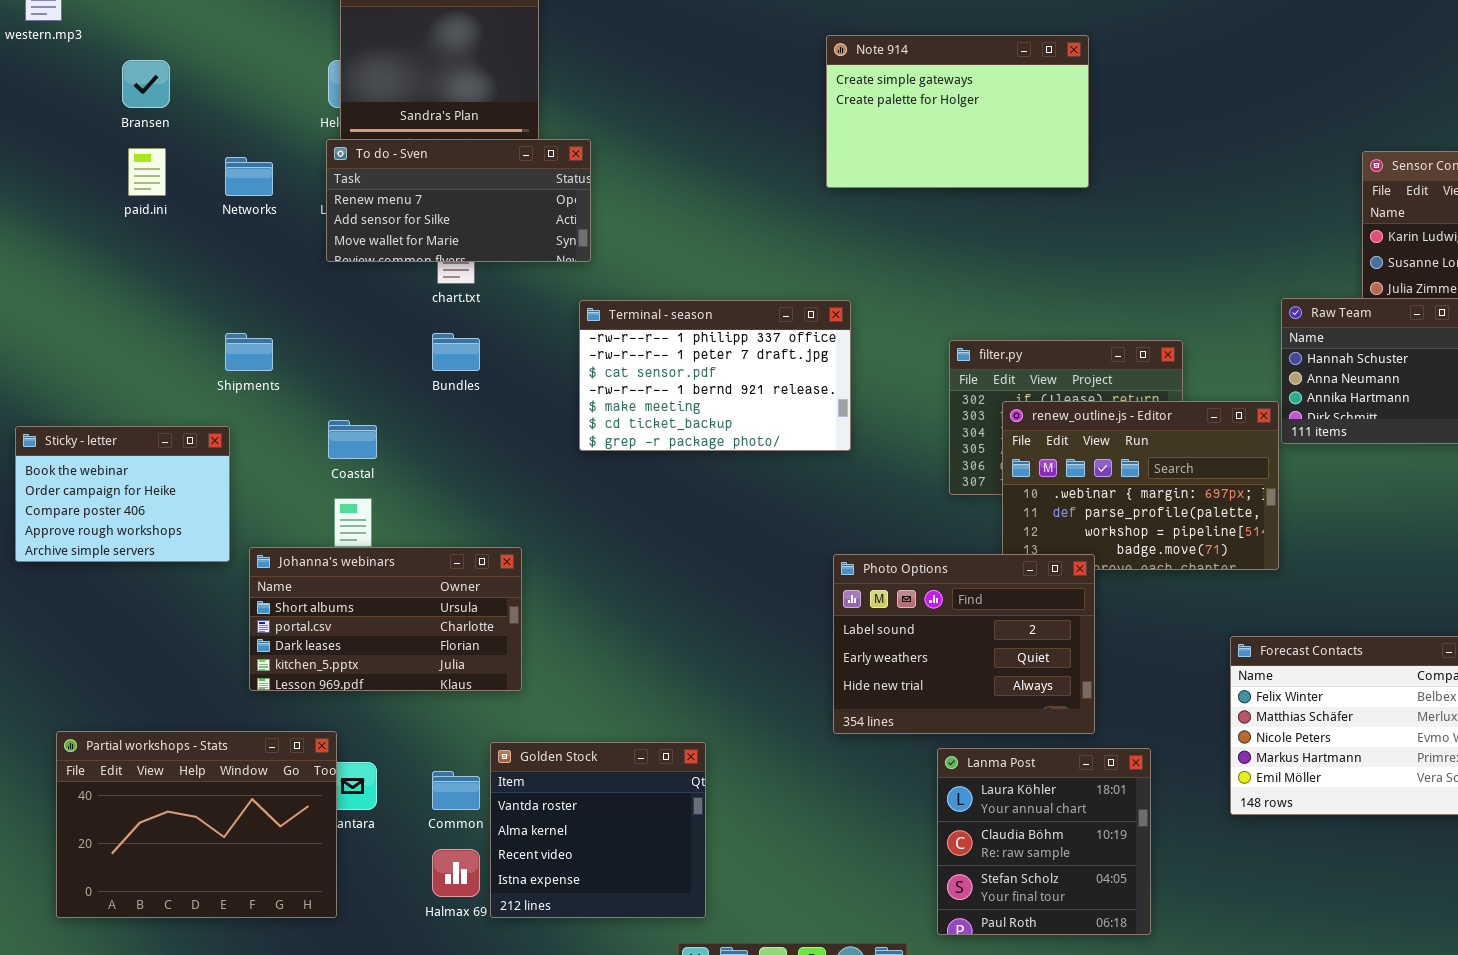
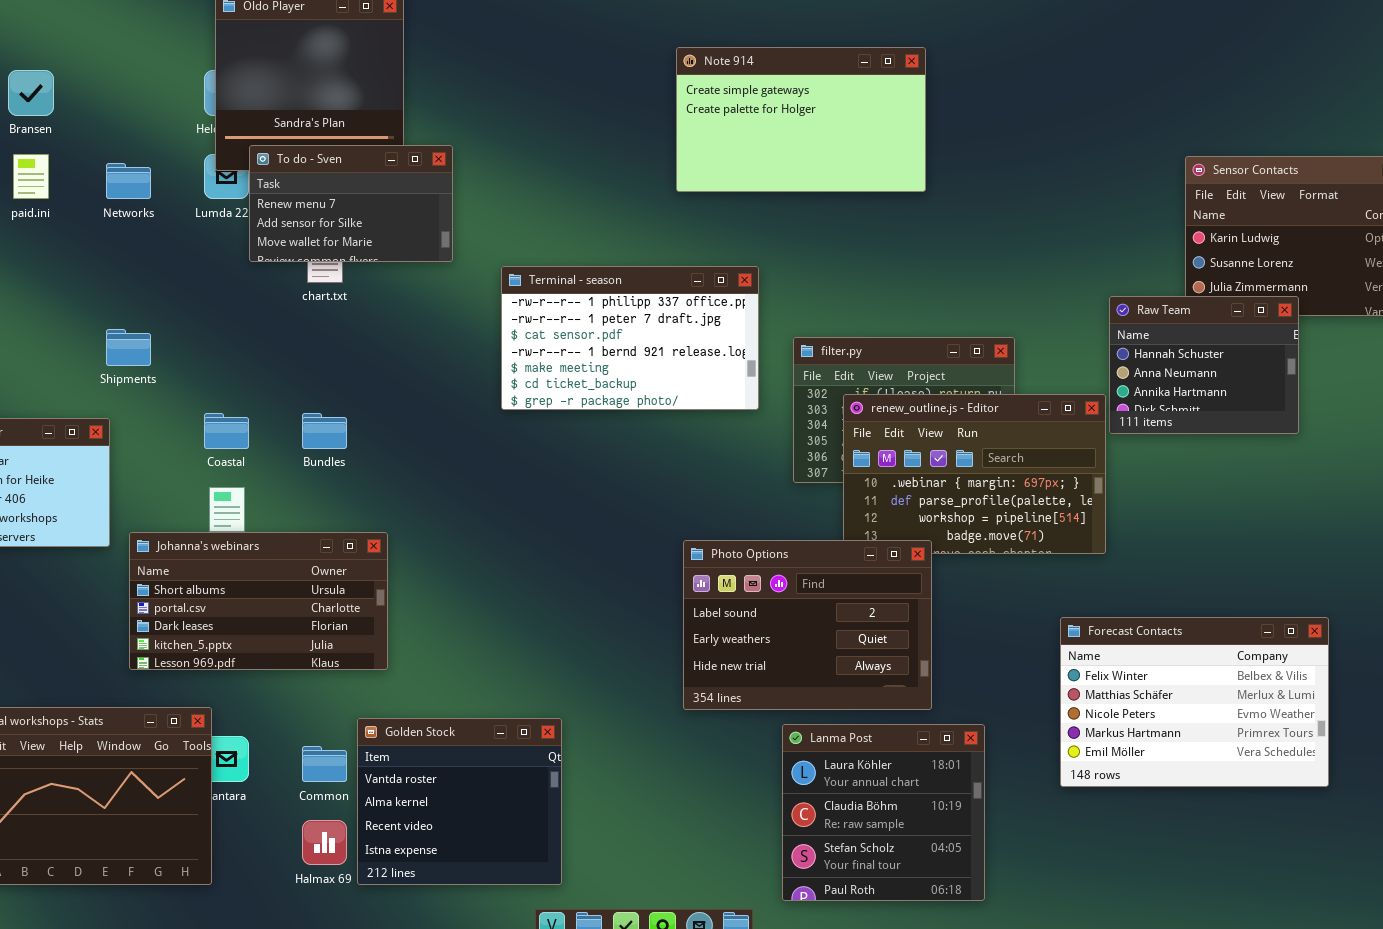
To do - Sven: [326,139,591,262] -> [249,145,453,262], resized
Terminal - season: [579,300,851,451] -> [501,266,759,410], moved
Bundles: [432,333,480,371] -> [302,413,347,449], moved

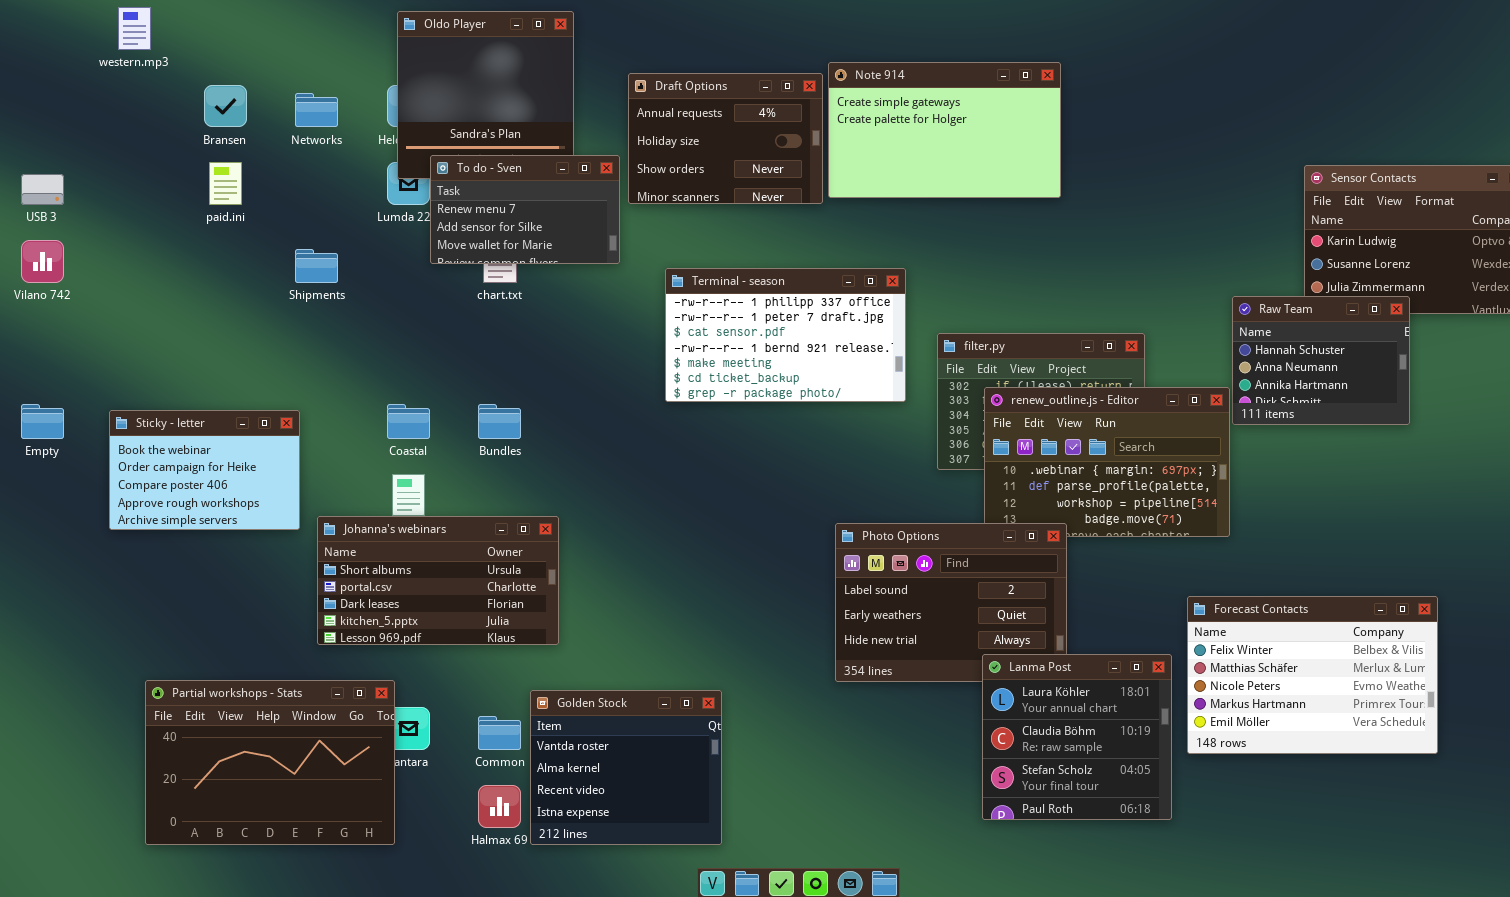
Draft Options: none -> [628,73,823,204], opened
Networks: [106,163,151,199] -> [295,93,338,127], moved
Shipments: [106,329,151,366] -> [295,249,338,283], moved
Lanma Post: [782,724,985,901] -> [982,654,1172,820], moved

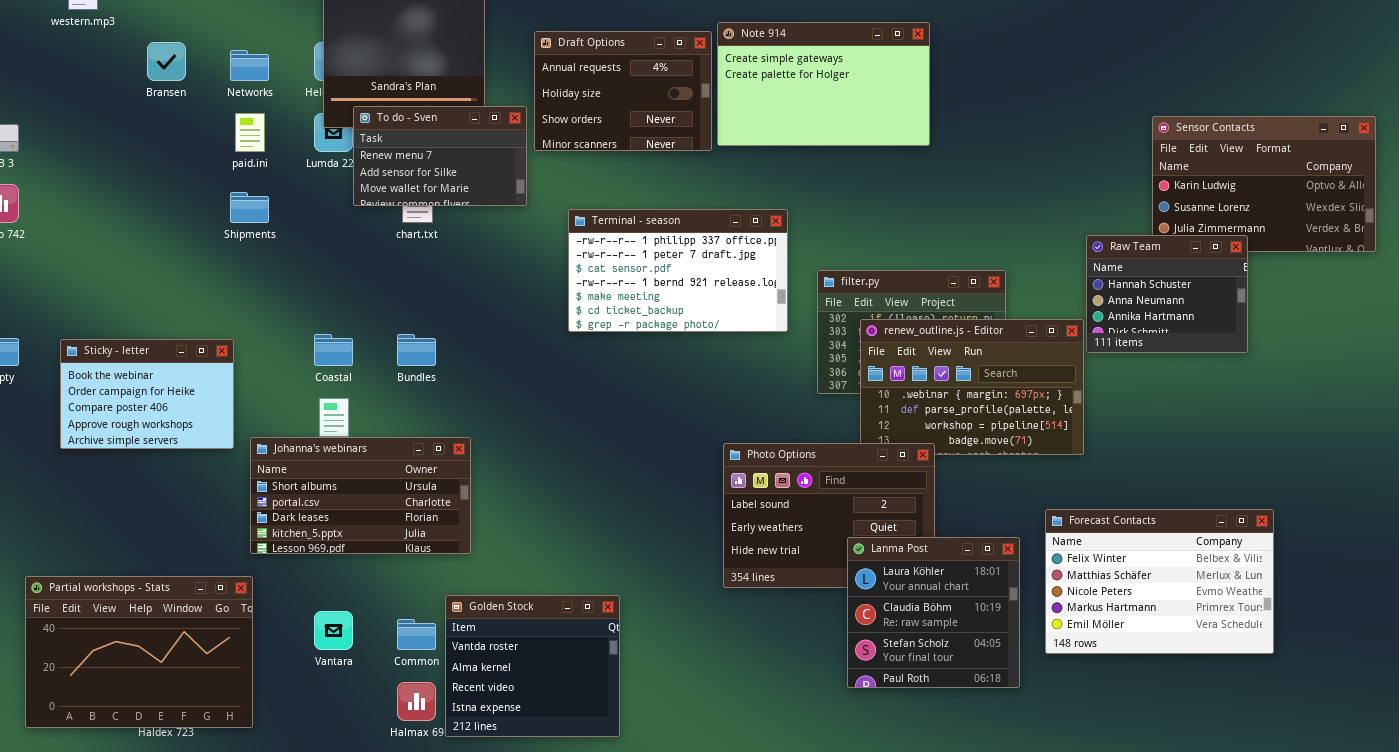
paid.ini: [209,162,242,205] -> [235,113,265,152], moved
Lanma Post: [982,654,1172,820] -> [847,537,1020,688], moved
Partial workshops - Stats: [145,680,395,845] -> [25,576,253,728], moved

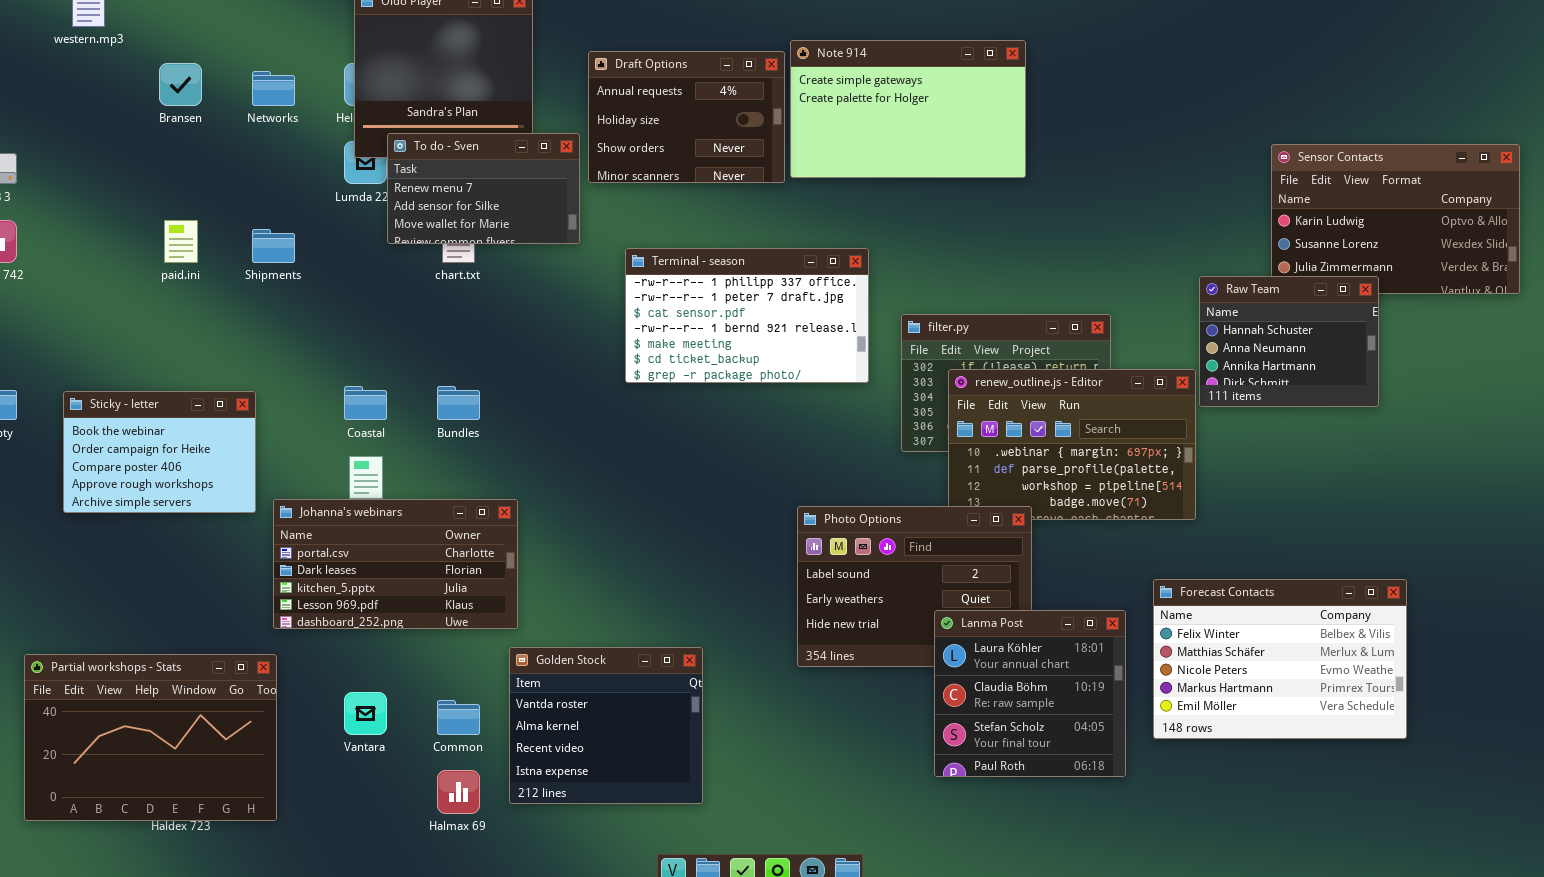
paid.ini: [235,113,265,152] -> [164,220,198,263], moved
Johanna's webinars: [250,437,471,554] -> [273,499,518,629], scrolled down 1 row
Golden Stock: [445,595,620,737] -> [509,647,703,804], moved

